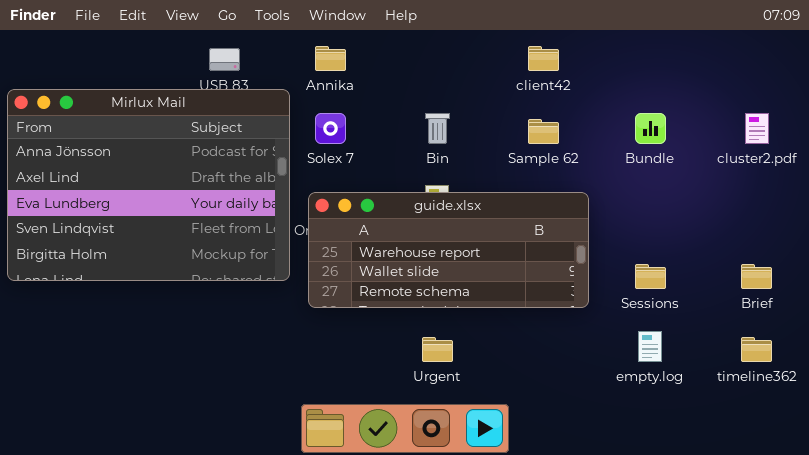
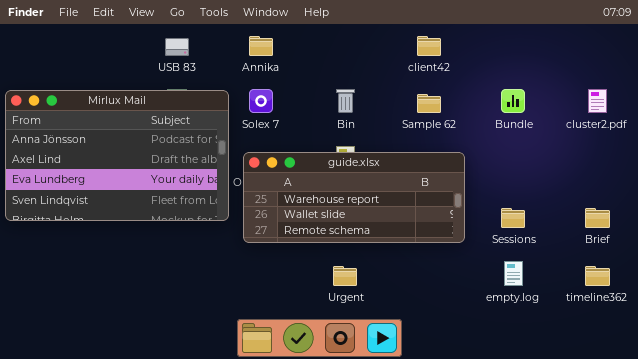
Mirlux Mail: [7,89,290,281] -> [5,90,229,221], resized

